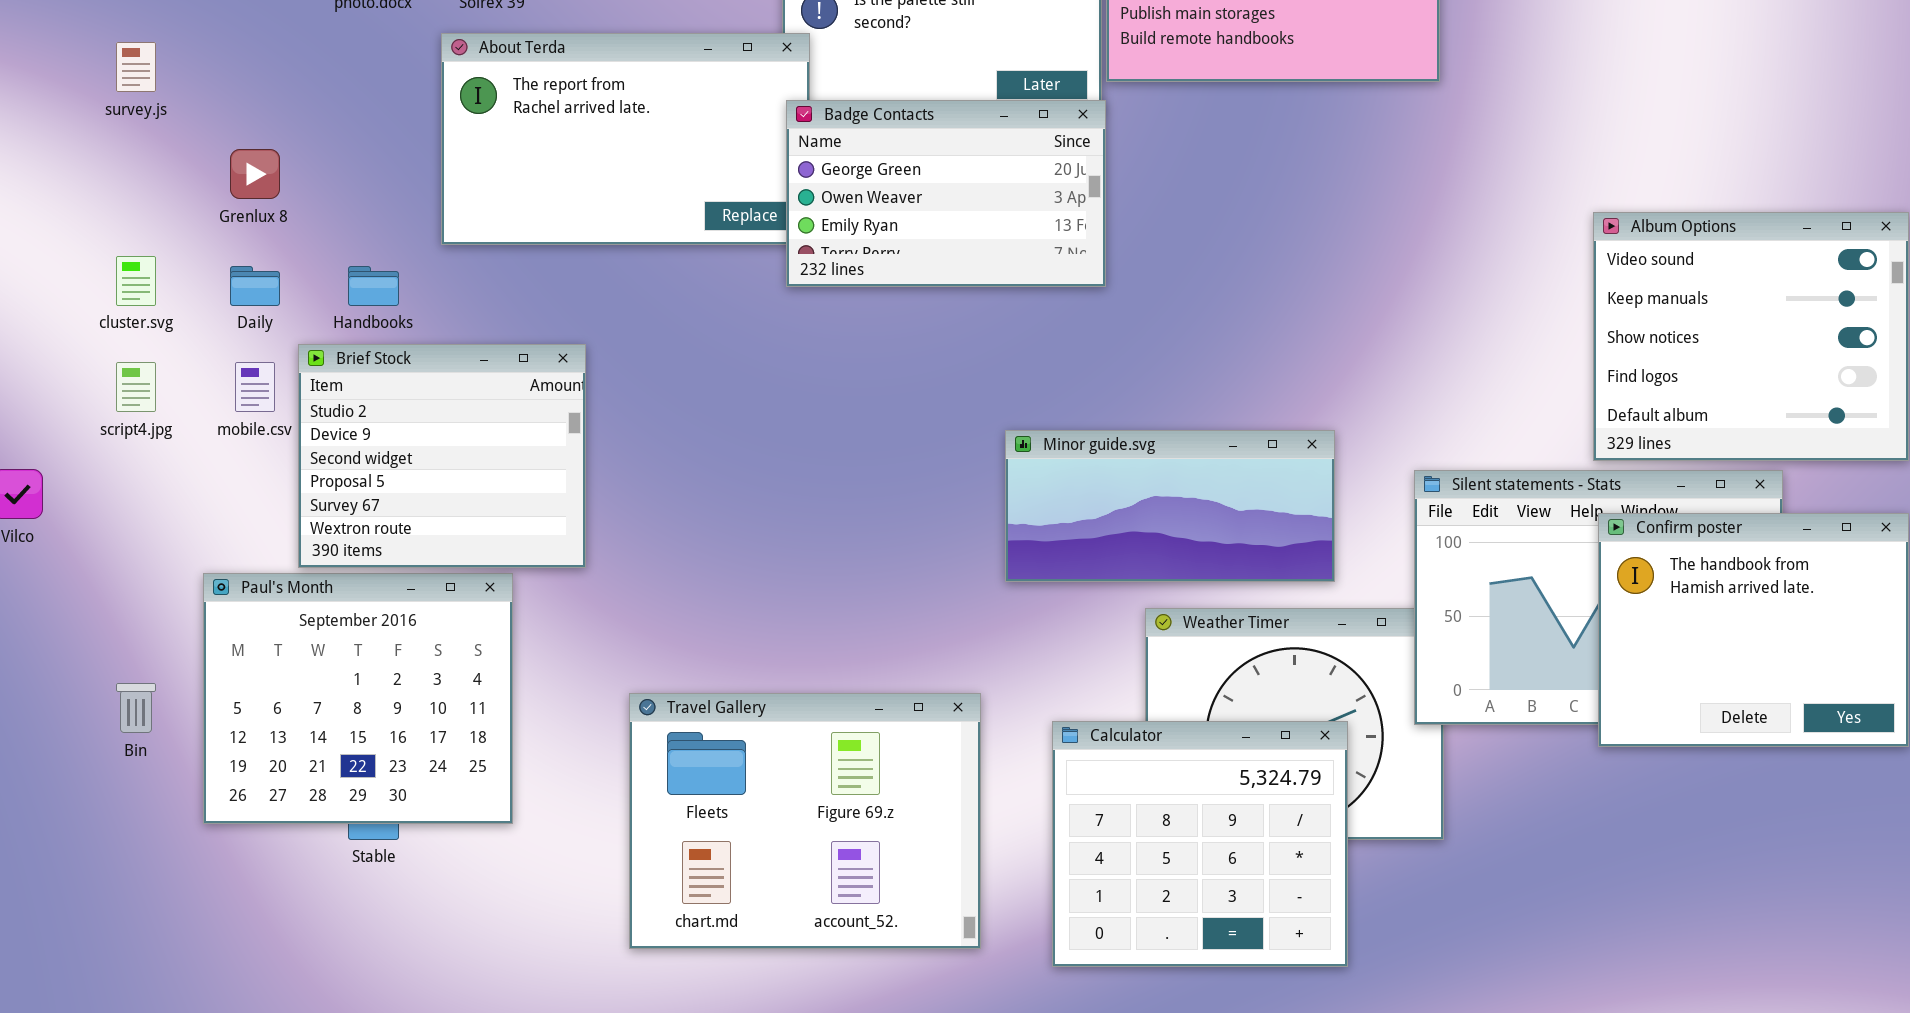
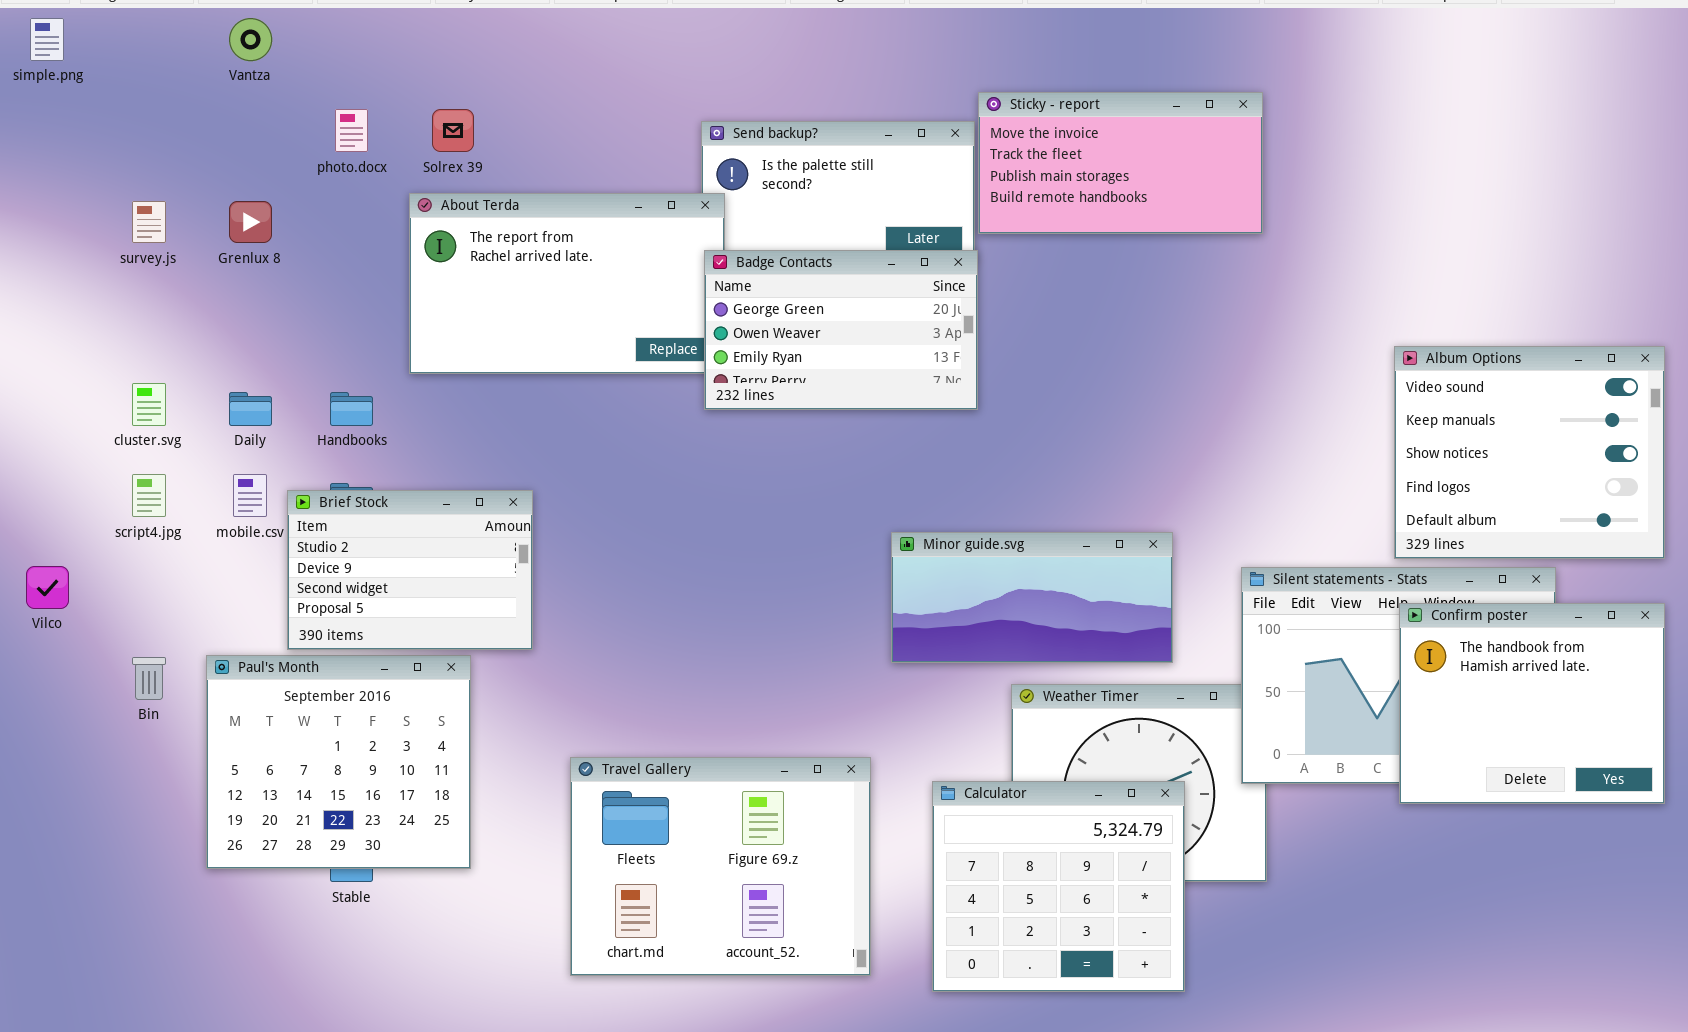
Grenlux 8: [230,149,280,199] -> [229,201,272,243], moved
Brief Stock: [298,344,586,568] -> [287,490,533,650], resized
Bin: [116,683,156,733] -> [132,657,166,700], moved

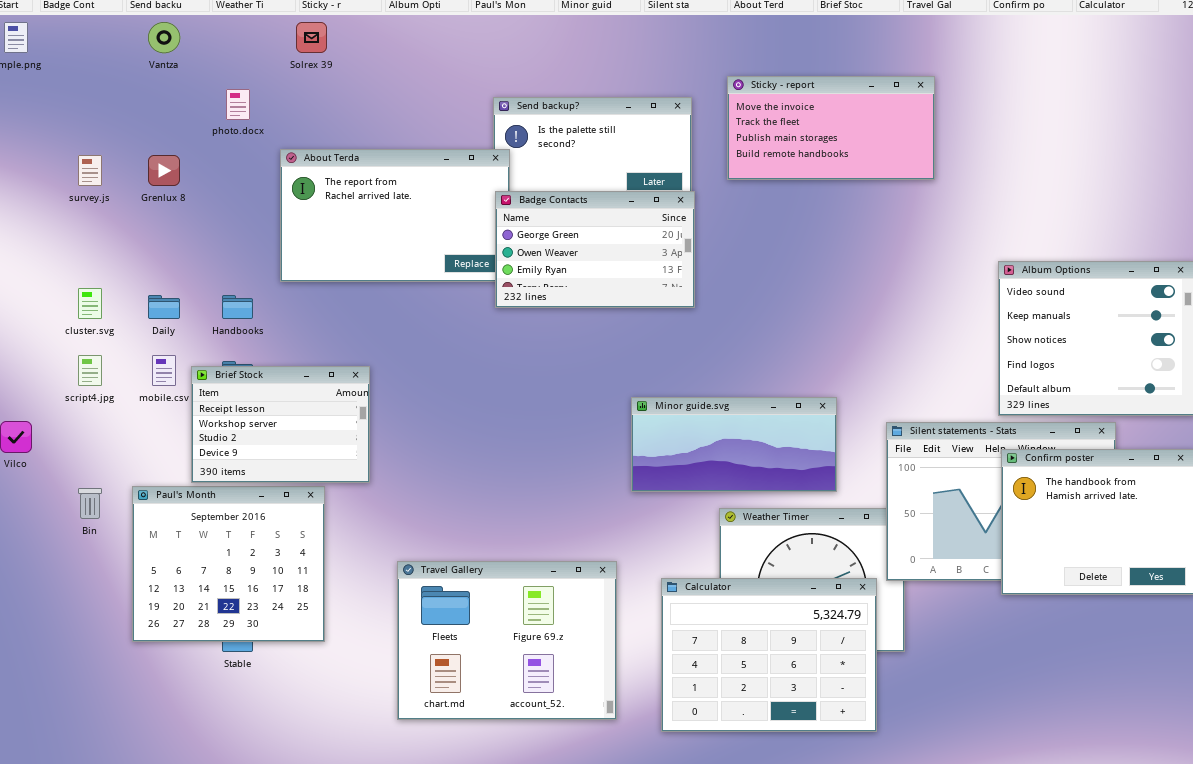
Sticky - report: [978,92,1263,234] -> [727,76,935,180], moved
Solrex 39: [432,109,474,152] -> [296,22,327,53], moved
Brief Stock: [287,490,533,650] -> [191,366,370,483], scrolled up 2 rows
Calculator: [932,781,1185,992] -> [661,578,877,732], resized

